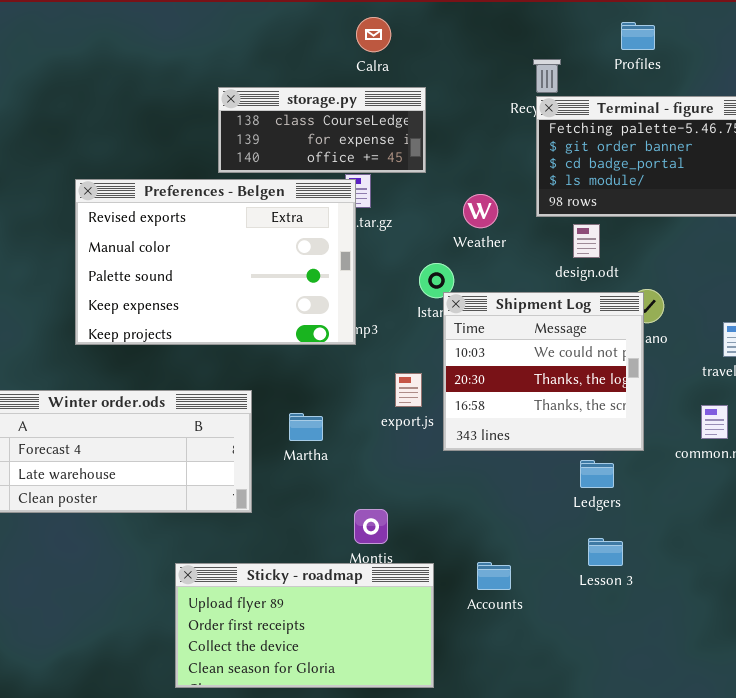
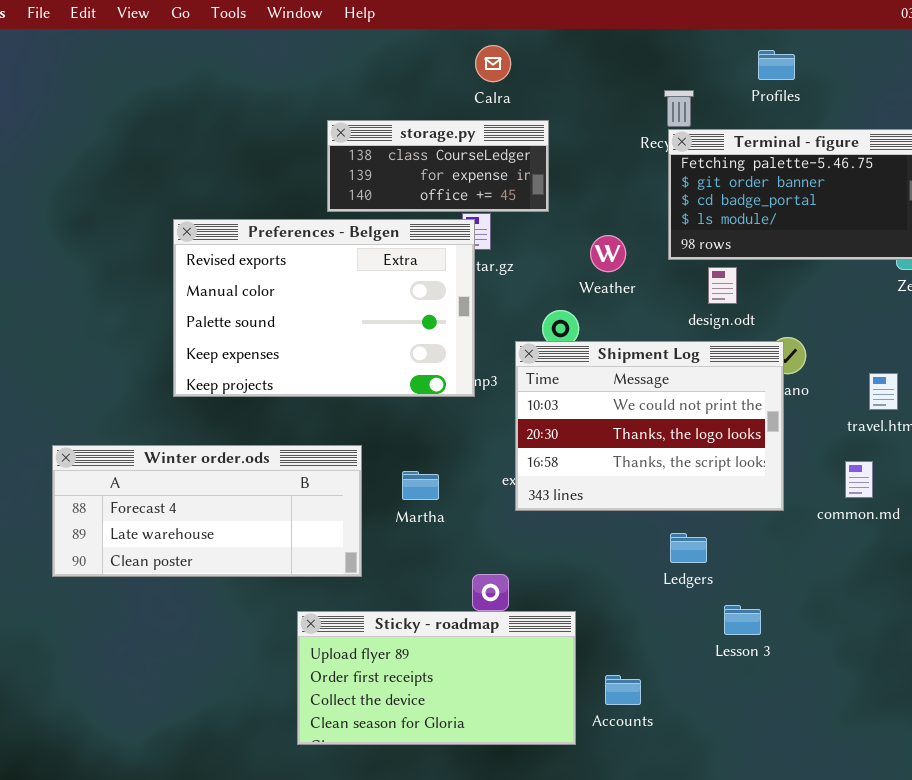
Shipment Log: [443,292,644,451] -> [515,341,784,511], resized
Ledgers: [580,460,614,488] -> [670,533,707,563], moved
Accounts: [477,562,511,590] -> [605,675,641,705], moved
Sticky - roadmap: [175,563,434,688] -> [297,611,576,745], moved

